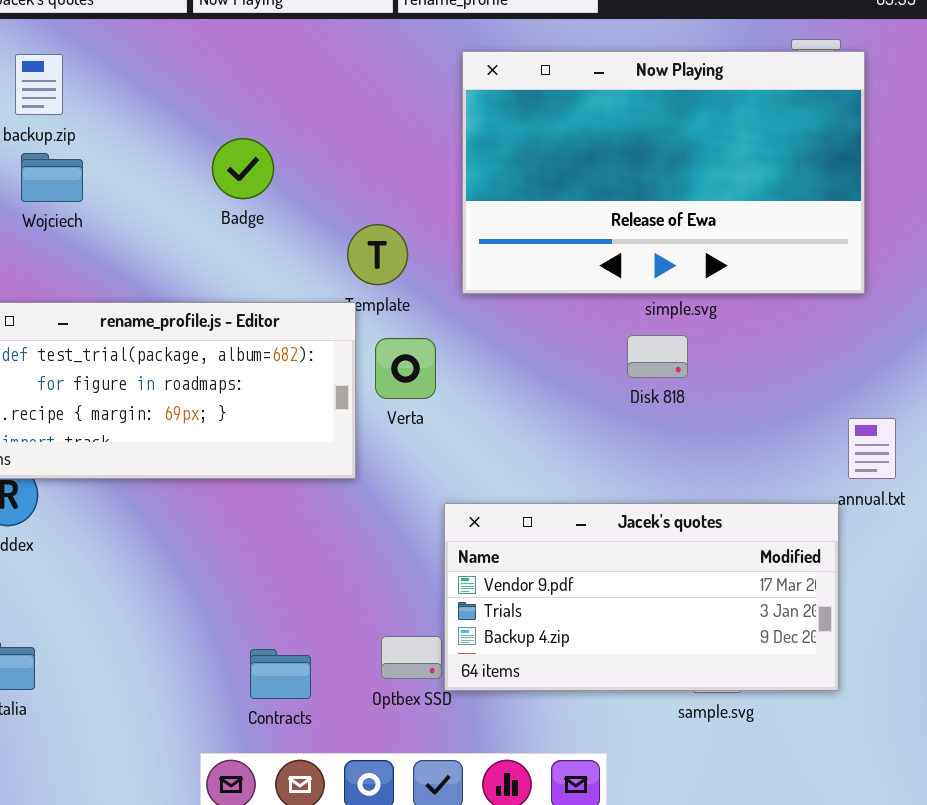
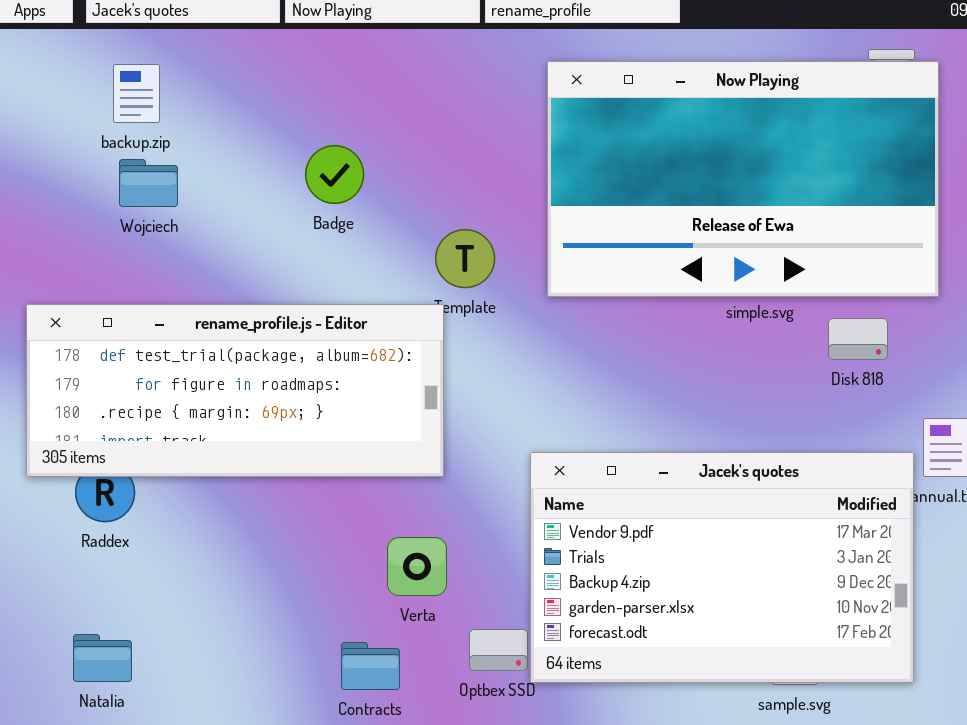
Disk 818: [627,335,688,378] -> [828,318,888,360], moved
Verta: [375,338,436,399] -> [387,537,447,596], moved
Jacek's quotes: [444,503,839,691] -> [530,452,914,683], resized

